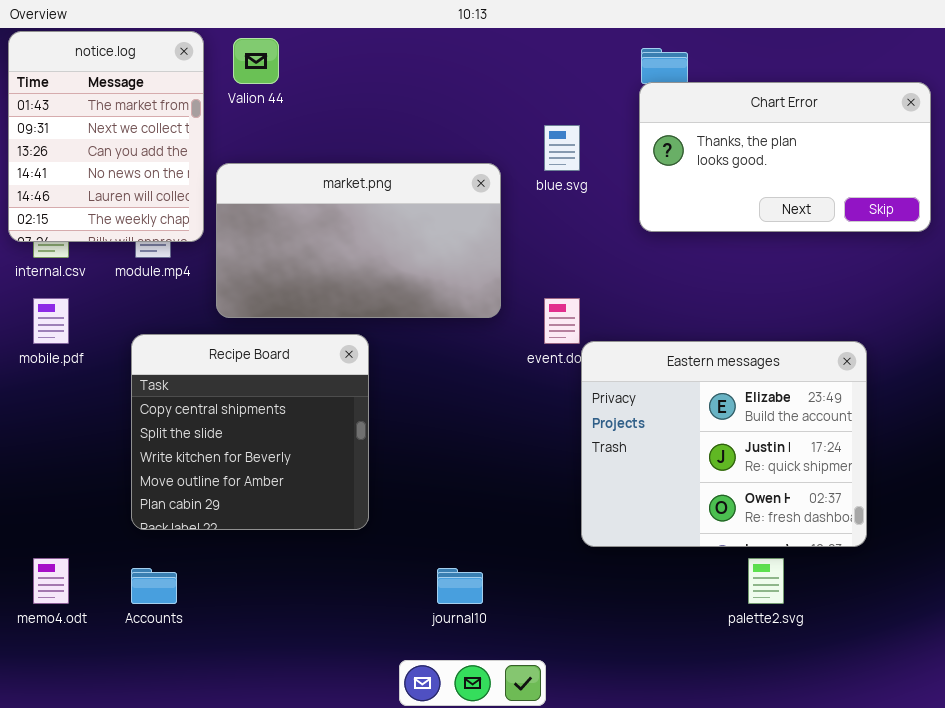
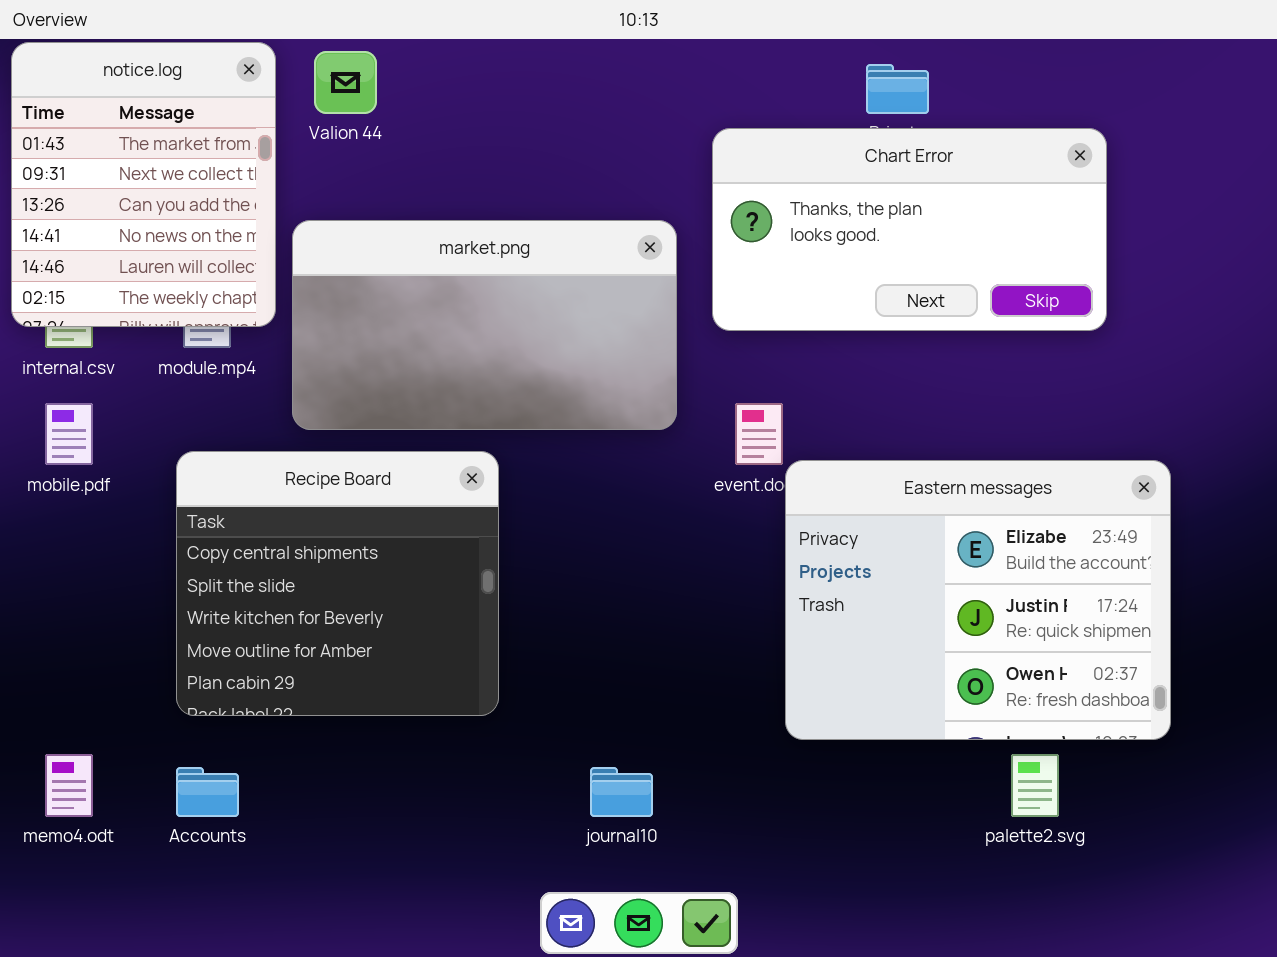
Chart Error: [639,82,931,232] -> [712,128,1107,331], moved

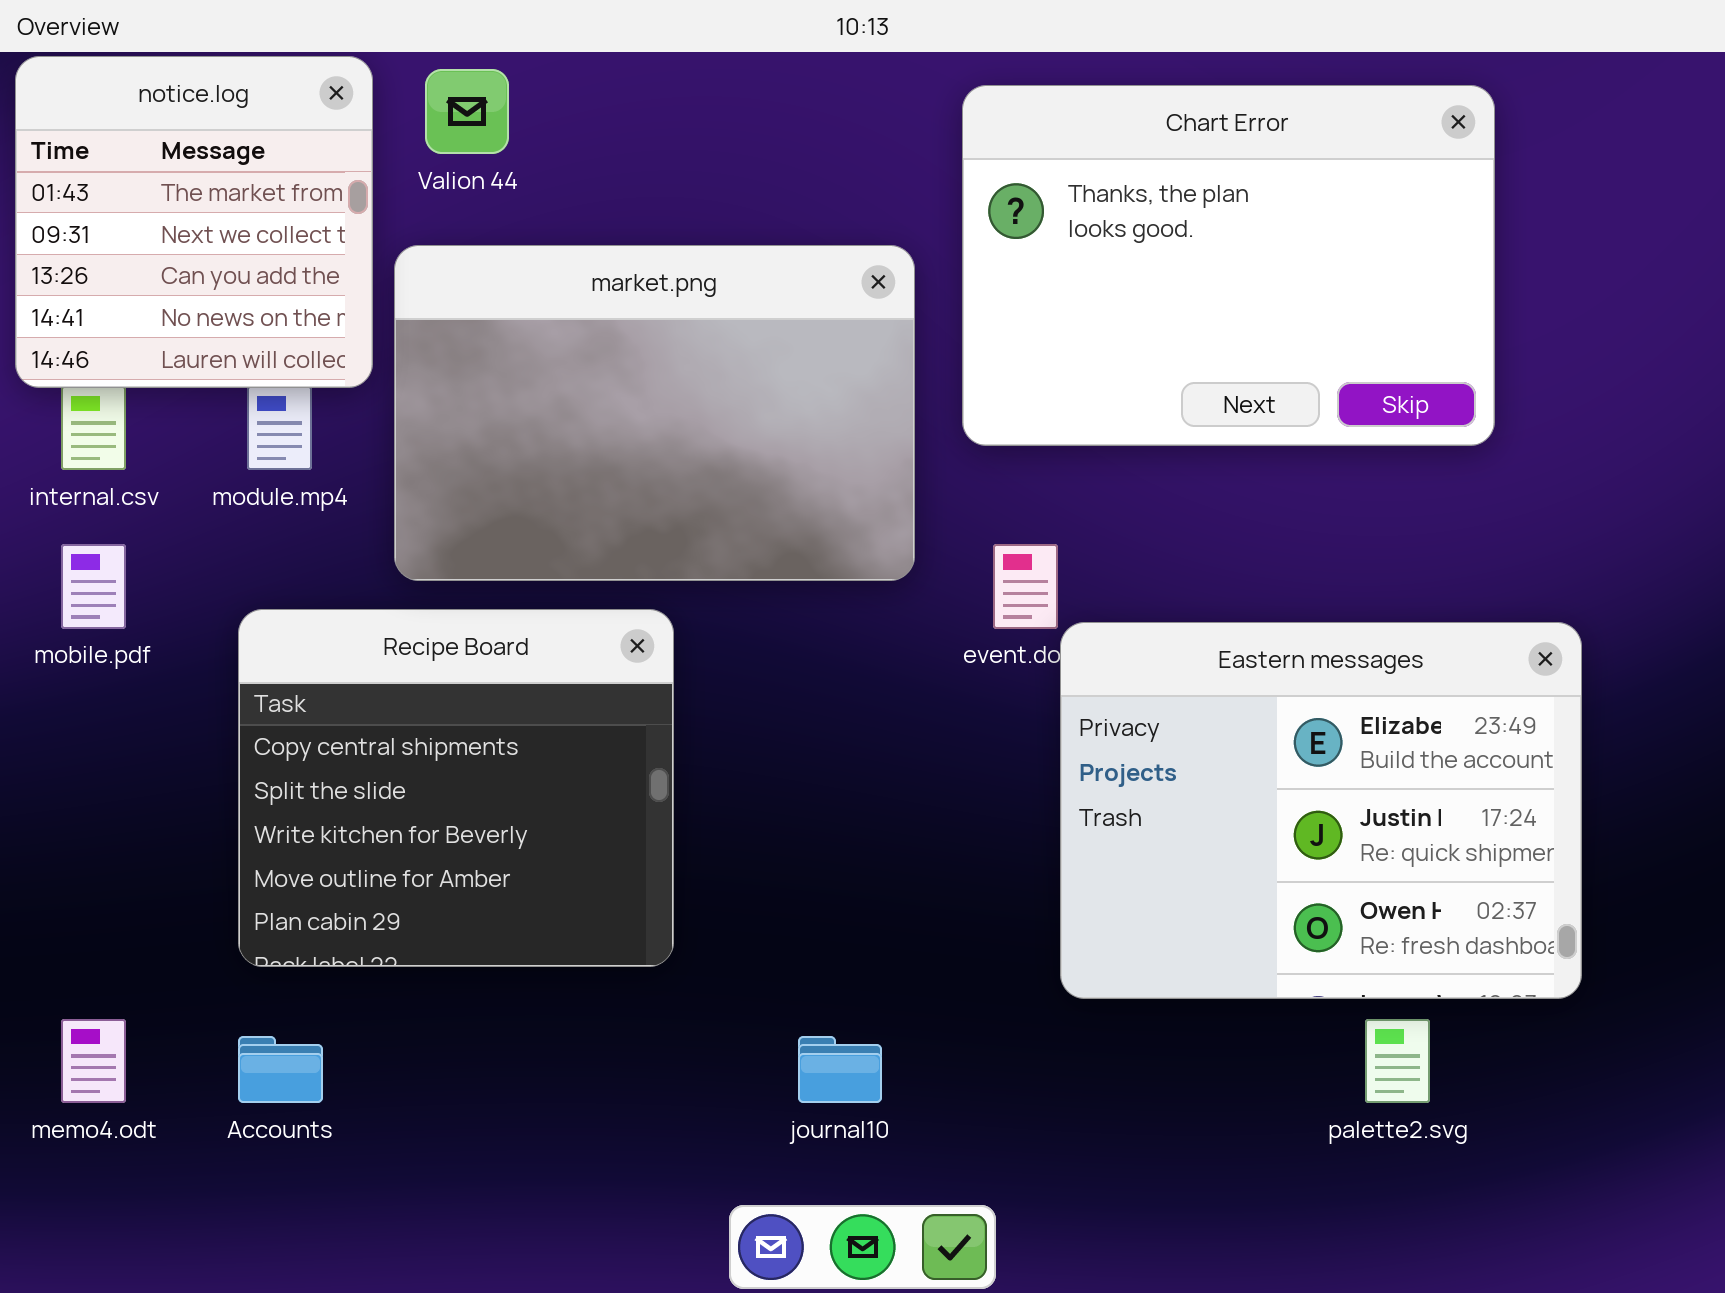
notice.log: [11,42,276,327] -> [15,56,373,388], resized
Chart Error: [712,128,1107,331] -> [962,85,1495,446], resized
market.png: [292,220,677,430] -> [394,245,915,581], resized

